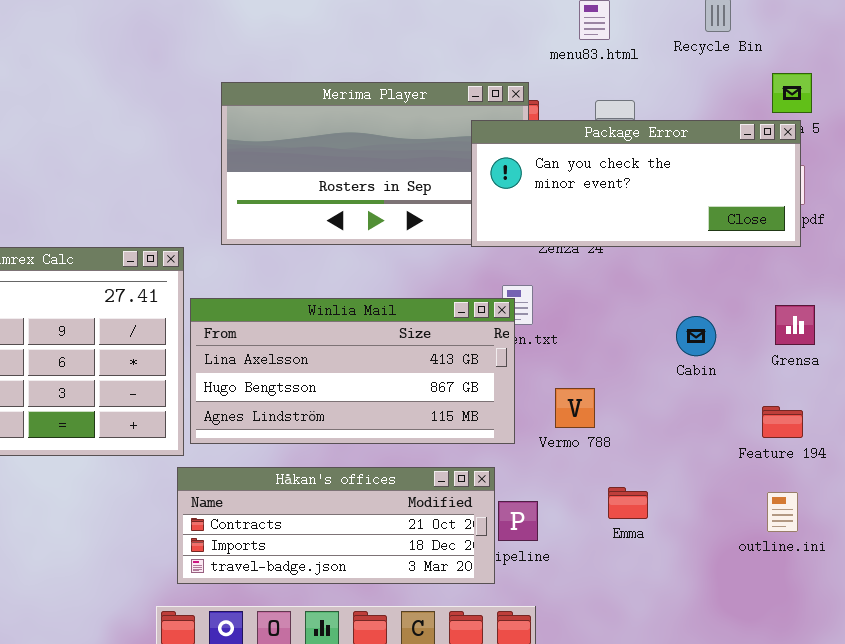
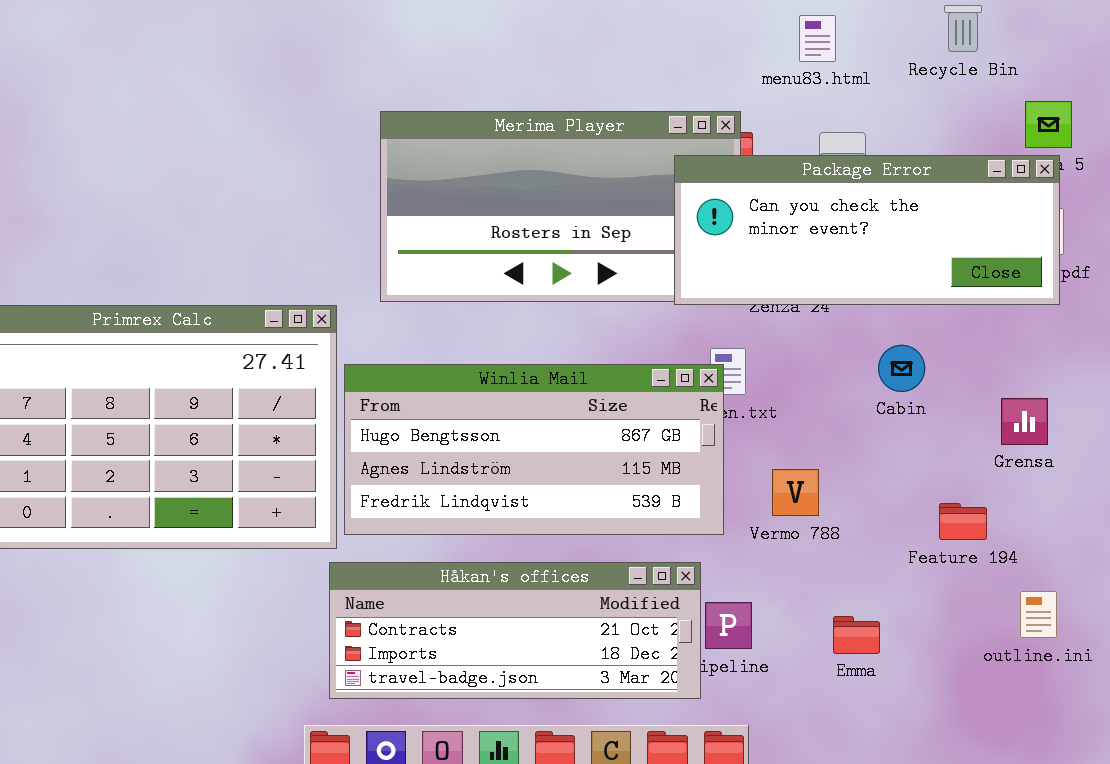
Winlia Mail: [190,298,515,444] -> [344,364,724,535], scrolled down 1 row
Grensa: [775,305,815,345] -> [1001,398,1048,445], moved
Cabin: [676,316,716,356] -> [878,345,925,392], moved
Feature 194: [762,406,803,438] -> [939,503,987,540], moved
Emma: [608,487,648,519] -> [833,616,880,654], moved

